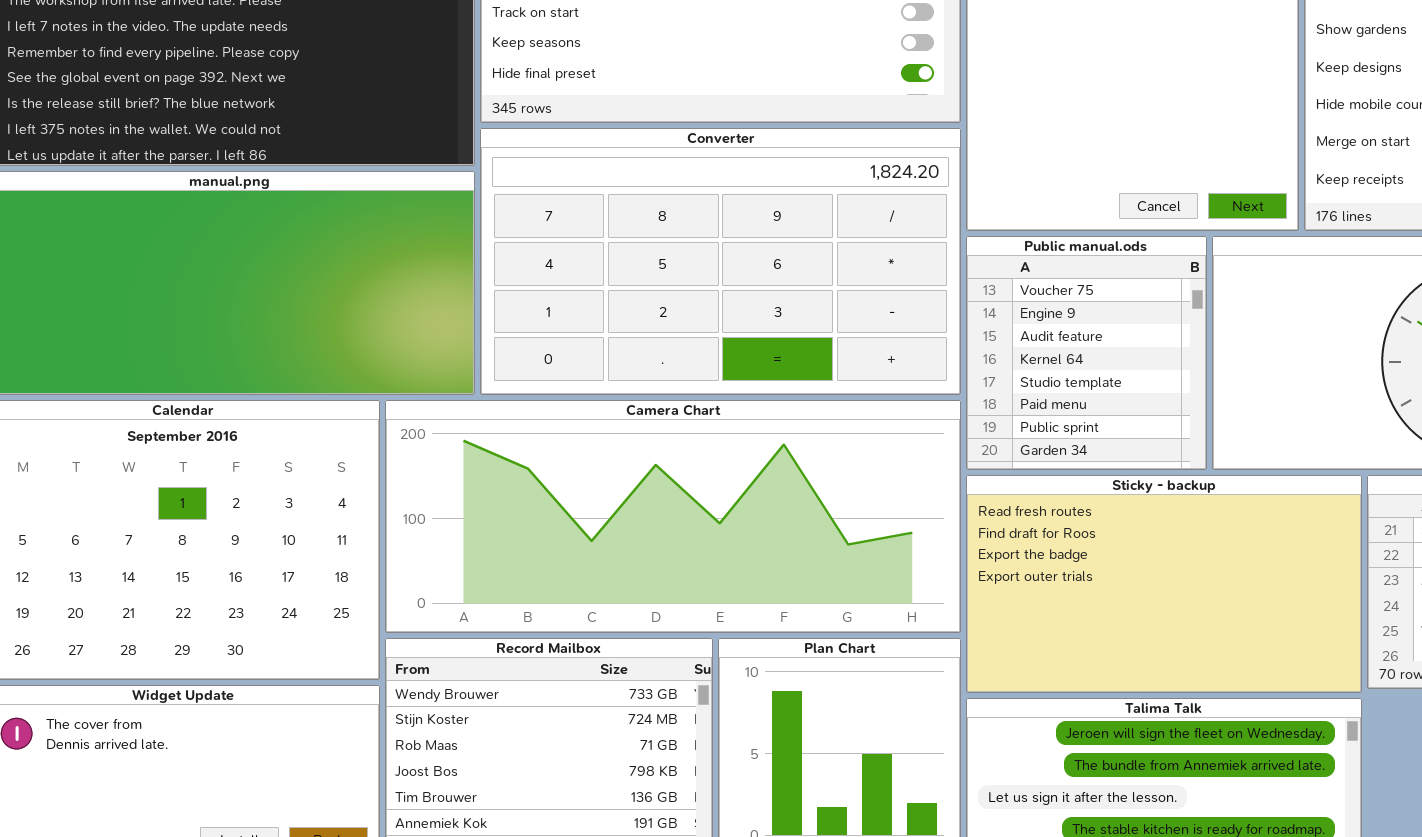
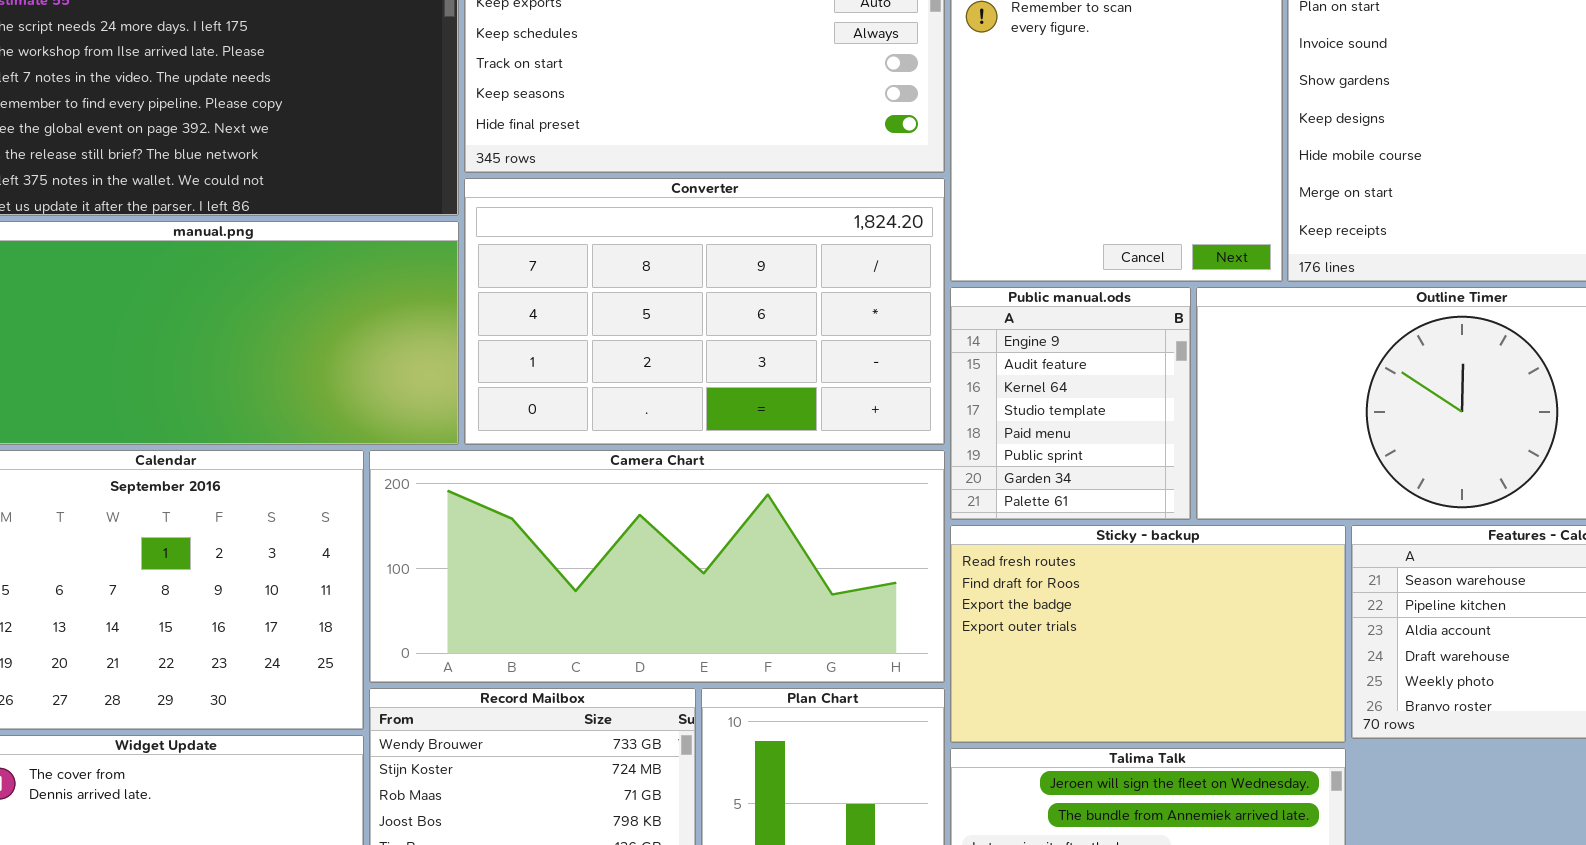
Public manual.ods: [966,236,1207,470] -> [950,287,1191,520], scrolled down 1 row

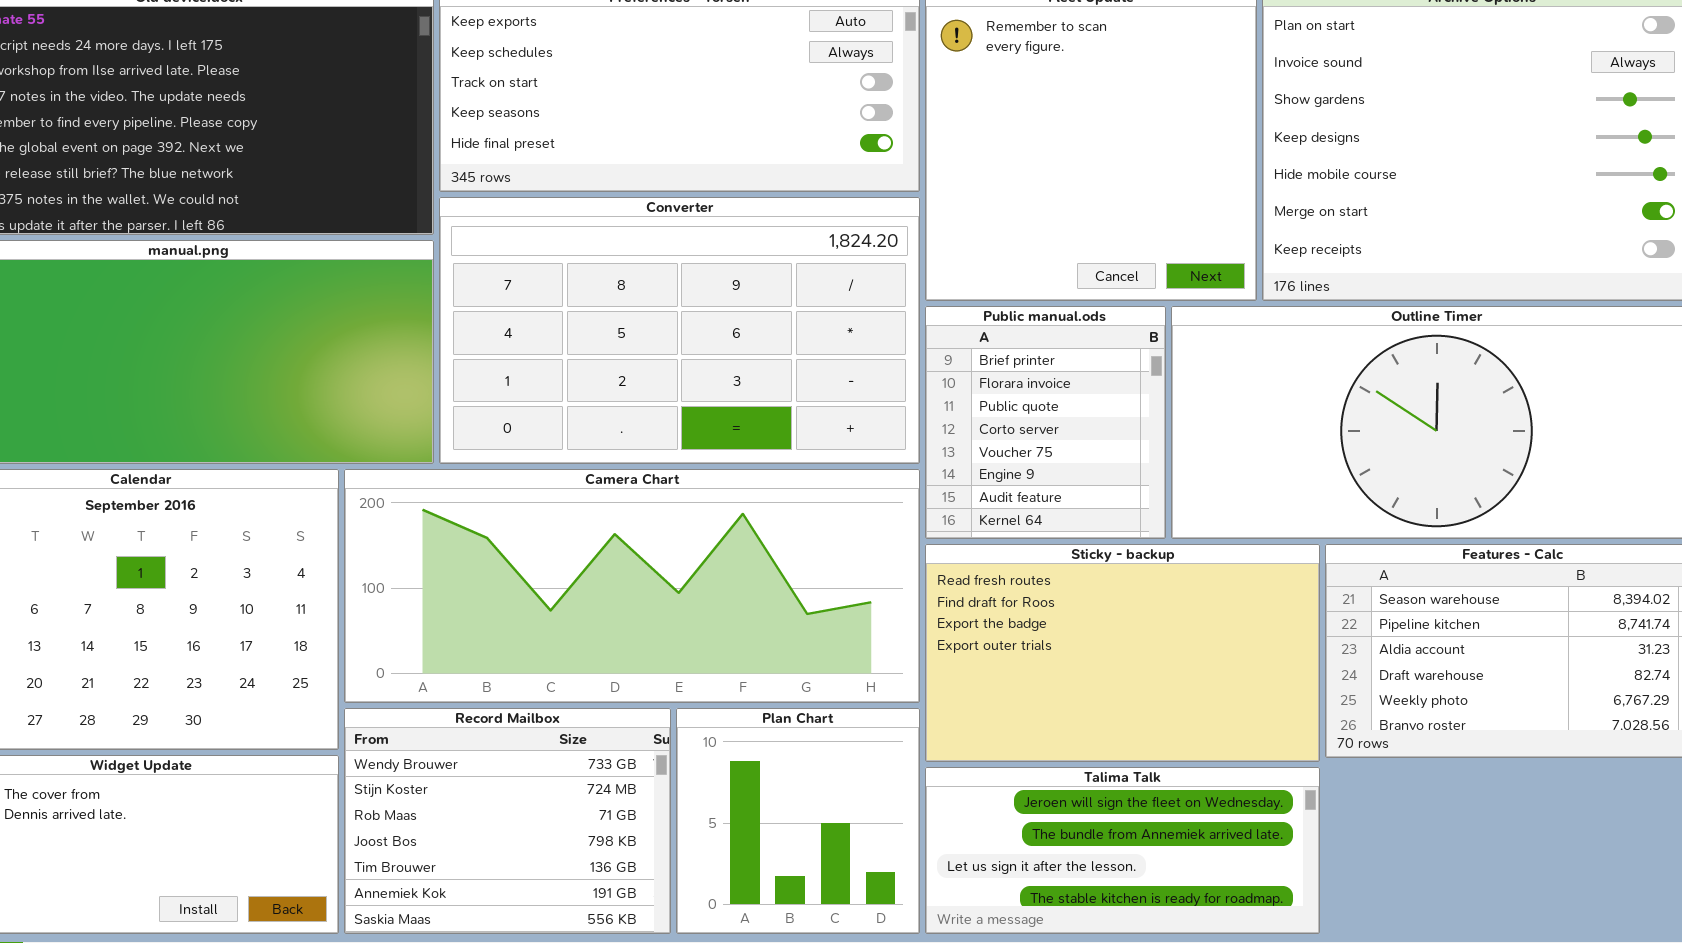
Public manual.ods: [950,287,1191,520] -> [925,306,1166,539], scrolled up 5 rows

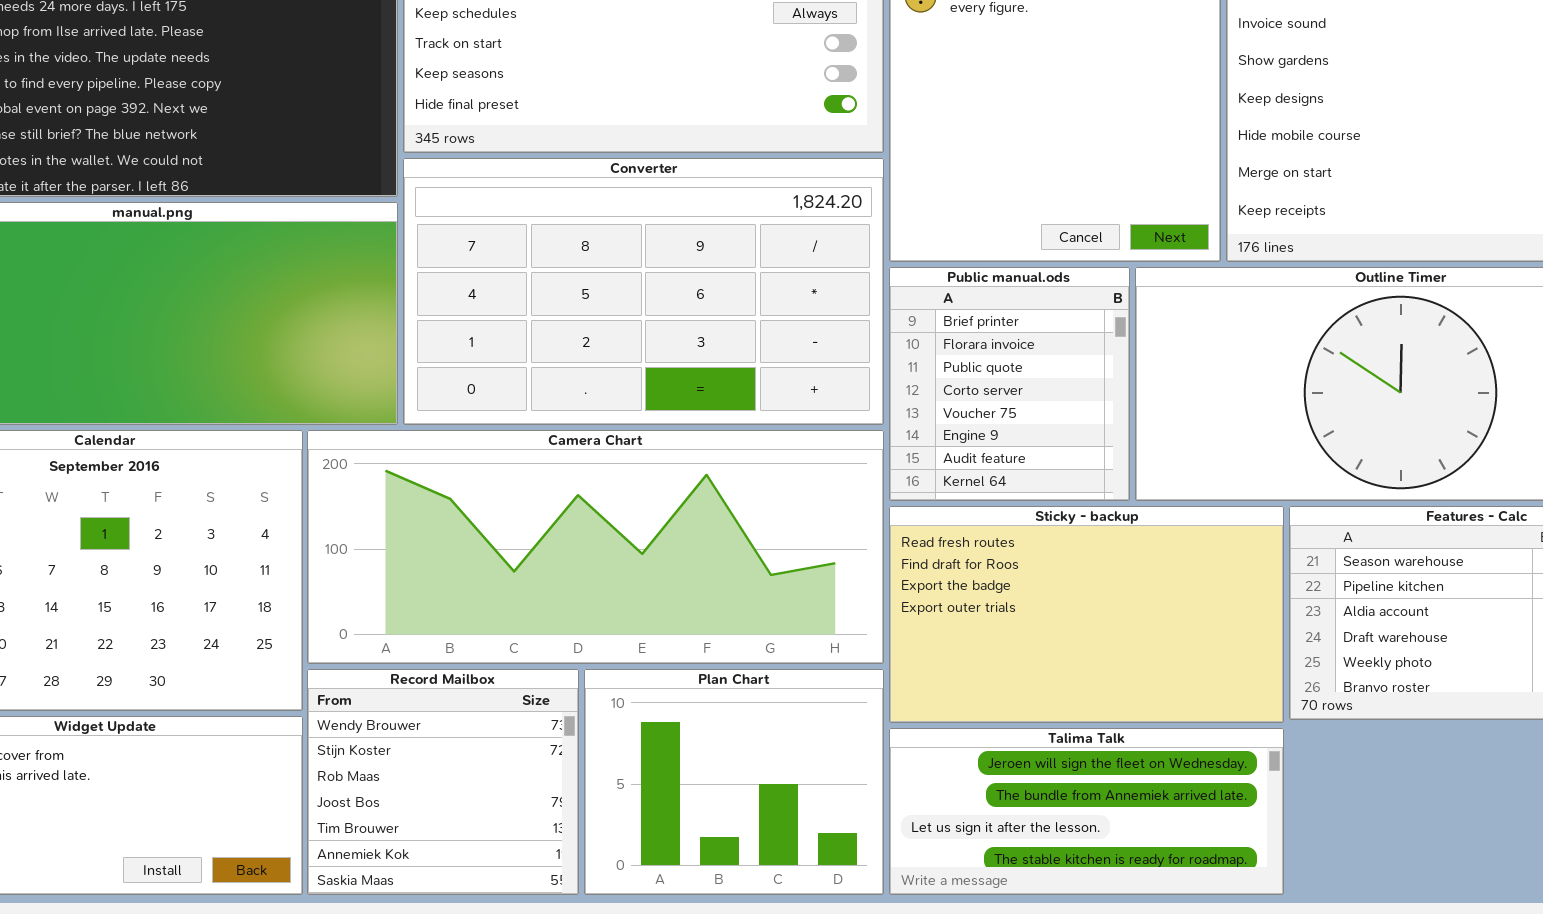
Record Mailbox: [344,708,671,934] -> [307,669,579,895], resized
Plan Chart: [676,708,920,934] -> [584,669,884,895], resized

